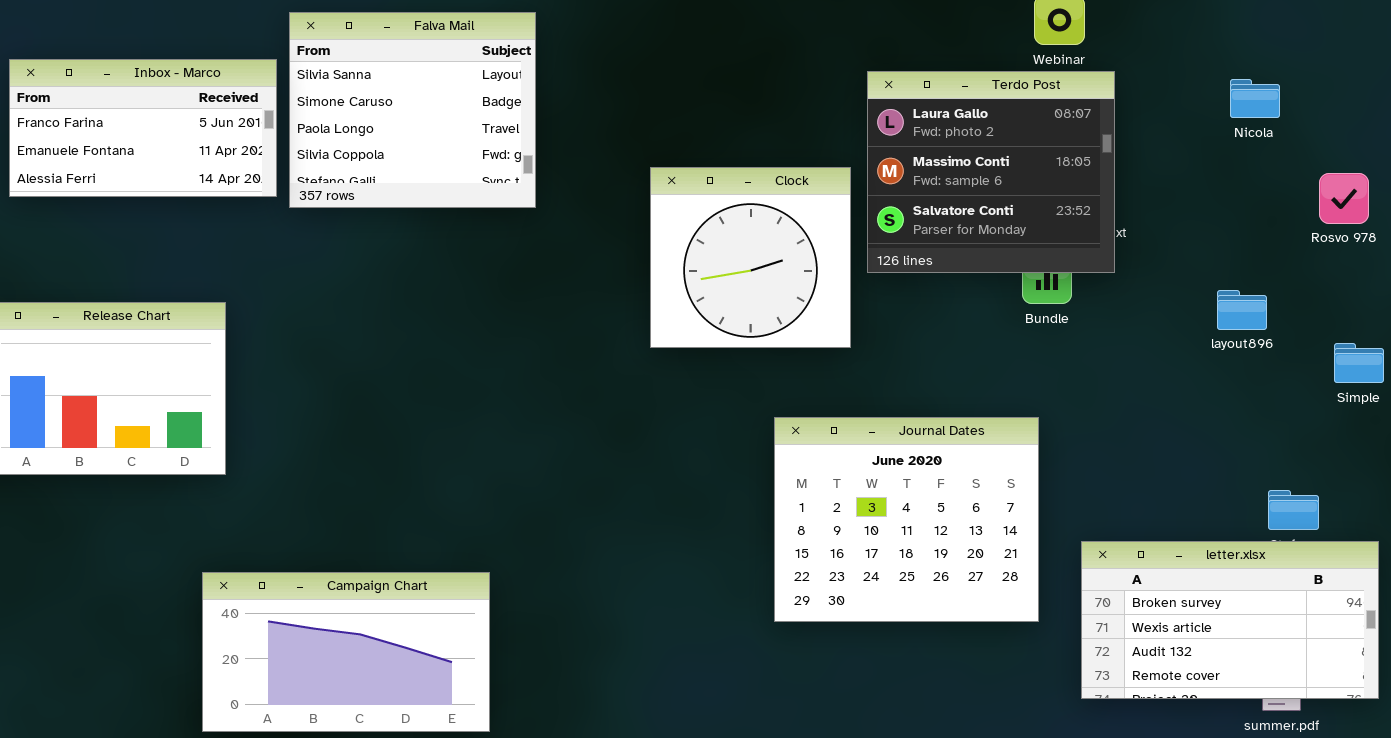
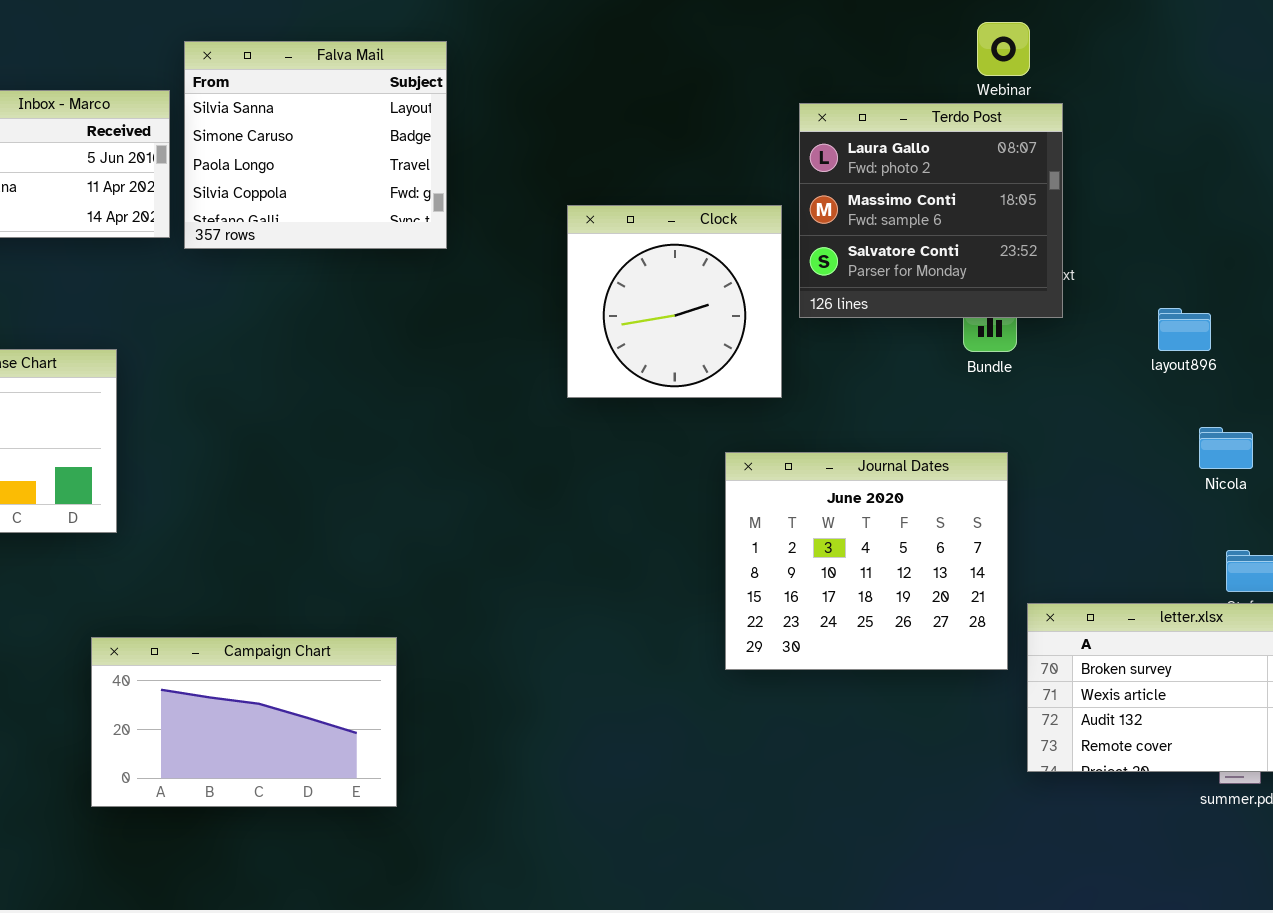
Nicola: [1230,79,1280,118] -> [1199,427,1253,469], moved
layout896: [1217,290,1267,330] -> [1158,308,1211,351], moved
Journal Dates: [774,417,1039,622] -> [725,452,1008,670], moved

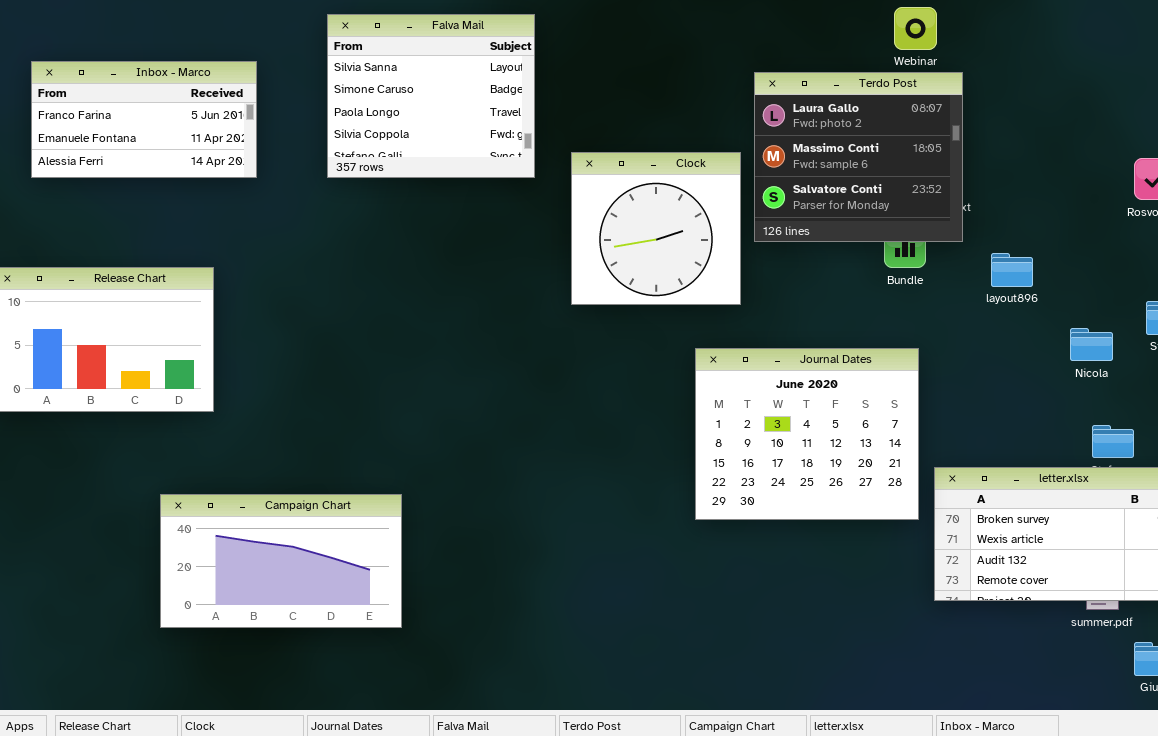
Falva Mail: [184,41,447,249] -> [327,14,535,178], moved
layout896: [1158,308,1211,351] -> [991,253,1033,287], moved
Campaign Chart: [91,637,397,807] -> [160,494,402,628], moved

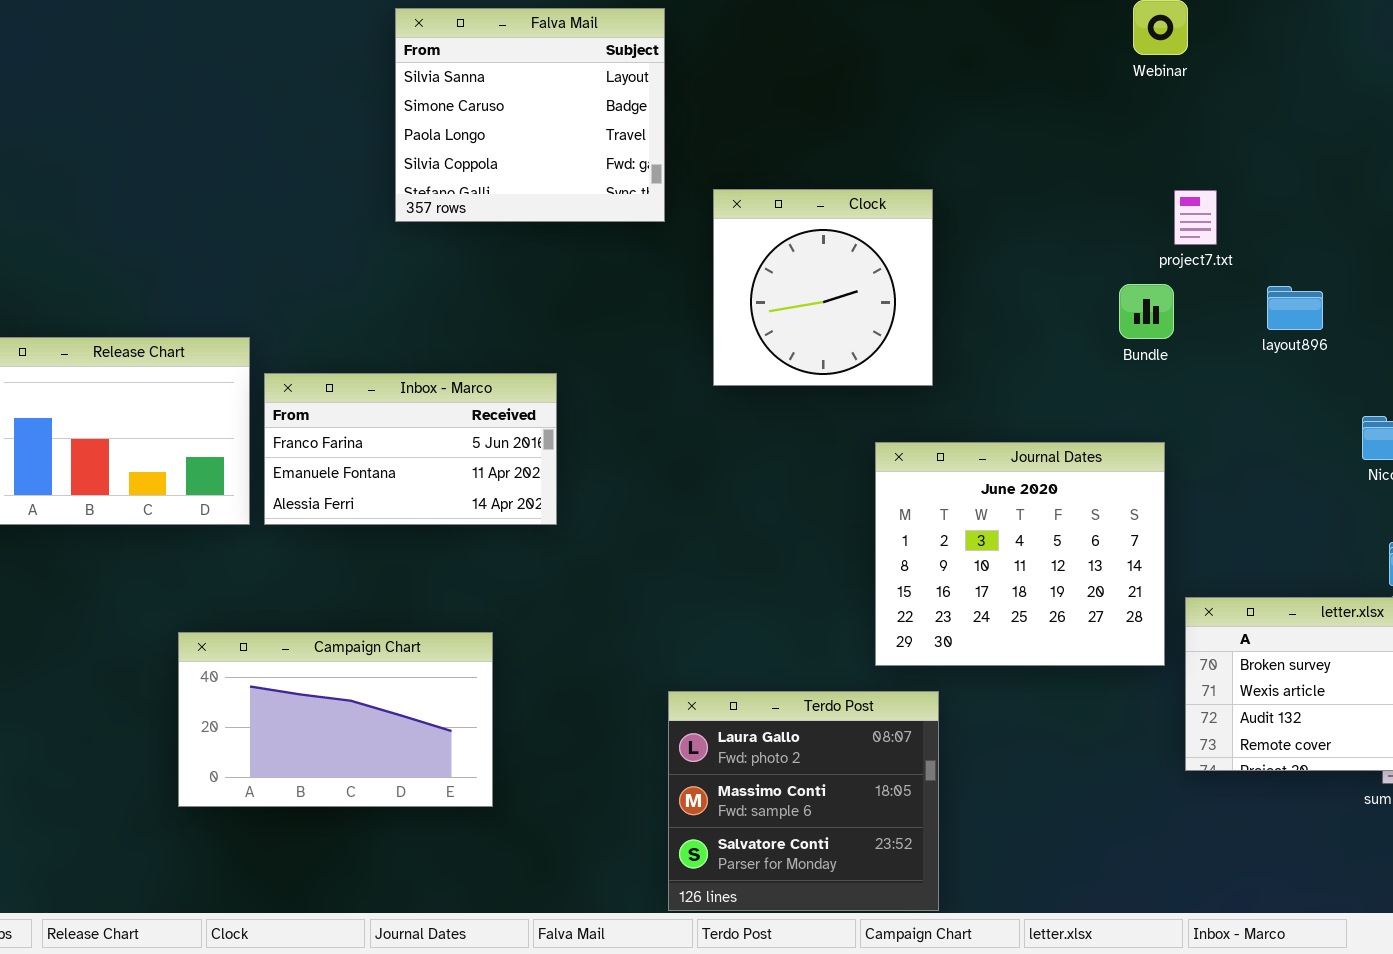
Inbox - Marco: [31,61,257,178] -> [264,373,557,525], moved
Terdo Post: [754,72,963,242] -> [668,691,939,911], moved
layout896: [991,253,1033,287] -> [1267,286,1323,330], moved

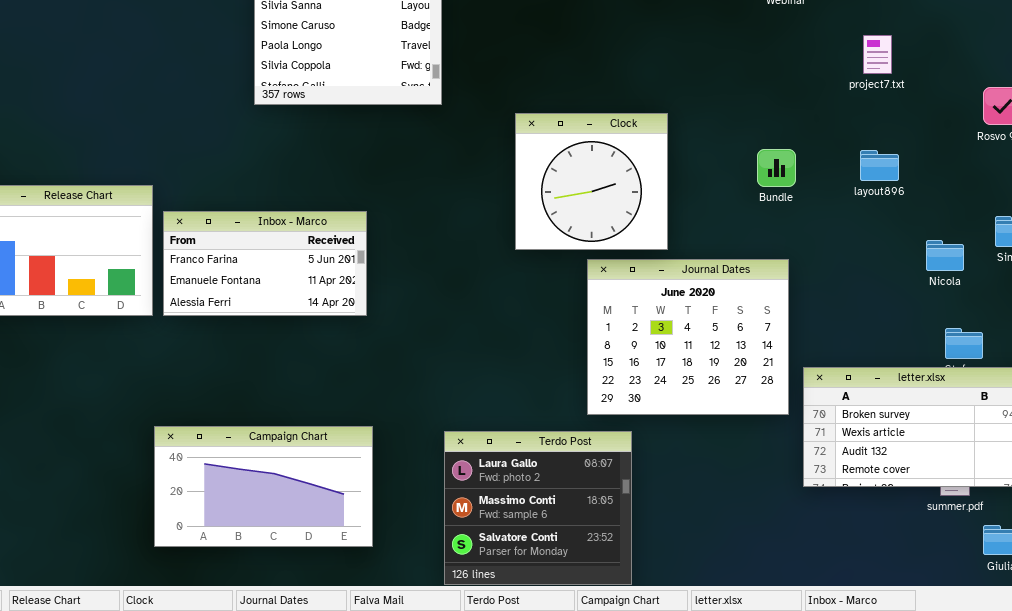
Clock: [713,189,933,386] -> [515,113,668,250], moved
project7.txt: [1174,190,1217,245] -> [863,35,892,74], moved
Campaign Chart: [178,632,493,807] -> [154,426,373,547], moved

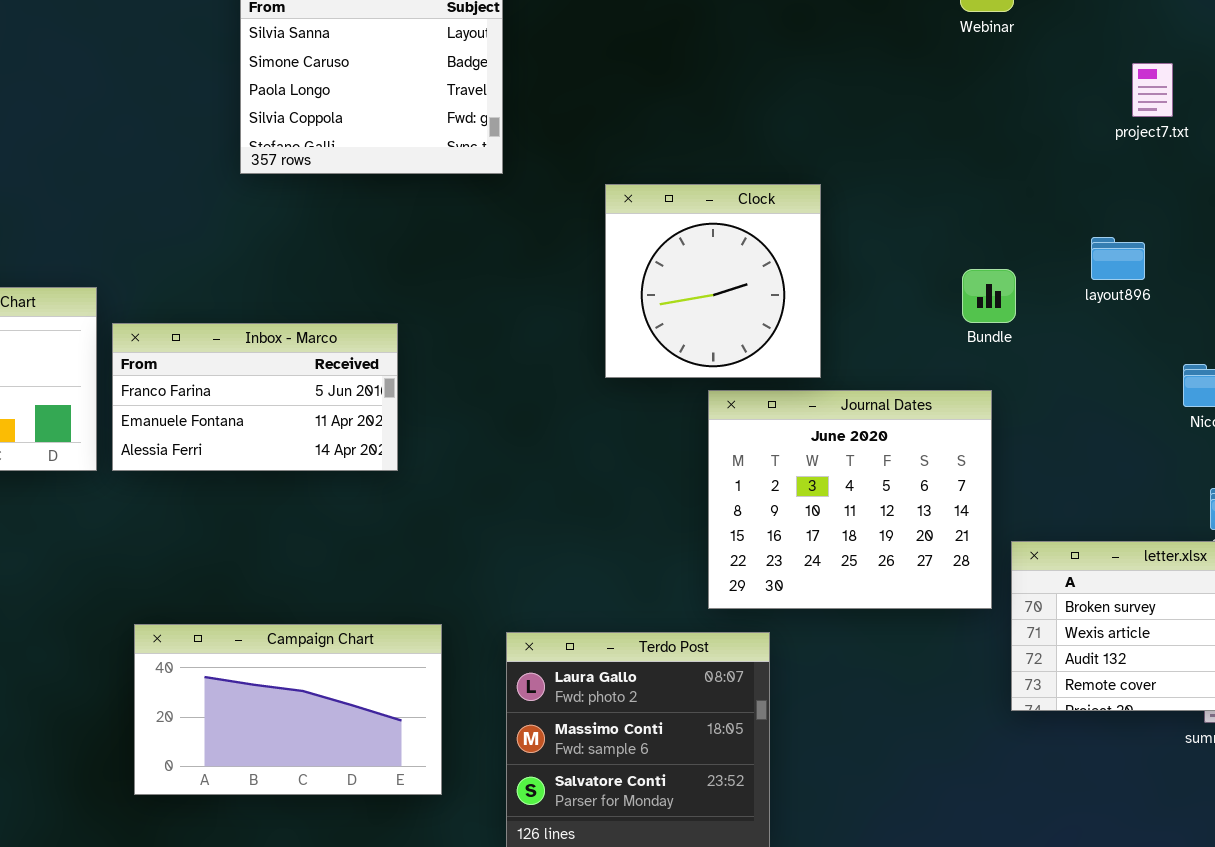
project7.txt: [863,35,892,74] -> [1132,63,1173,117], moved
Bundle: [757,149,796,187] -> [962,269,1016,323], moved
Campaign Chart: [154,426,373,547] -> [134,624,442,795], moved

